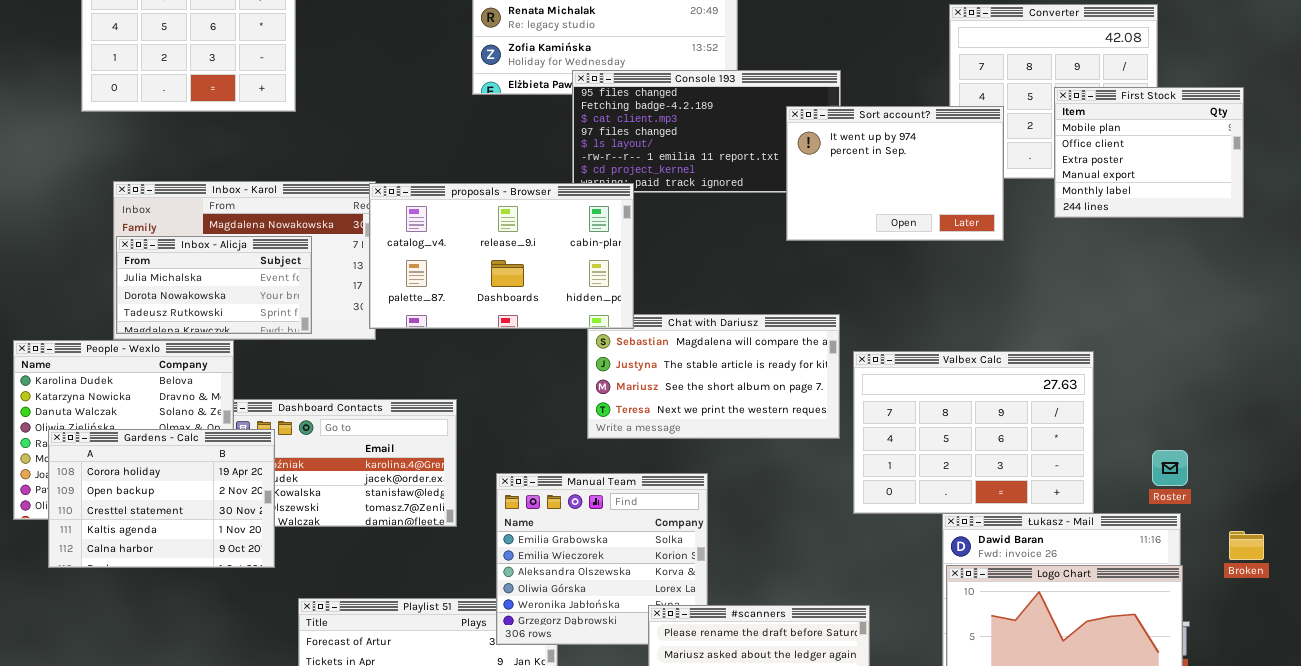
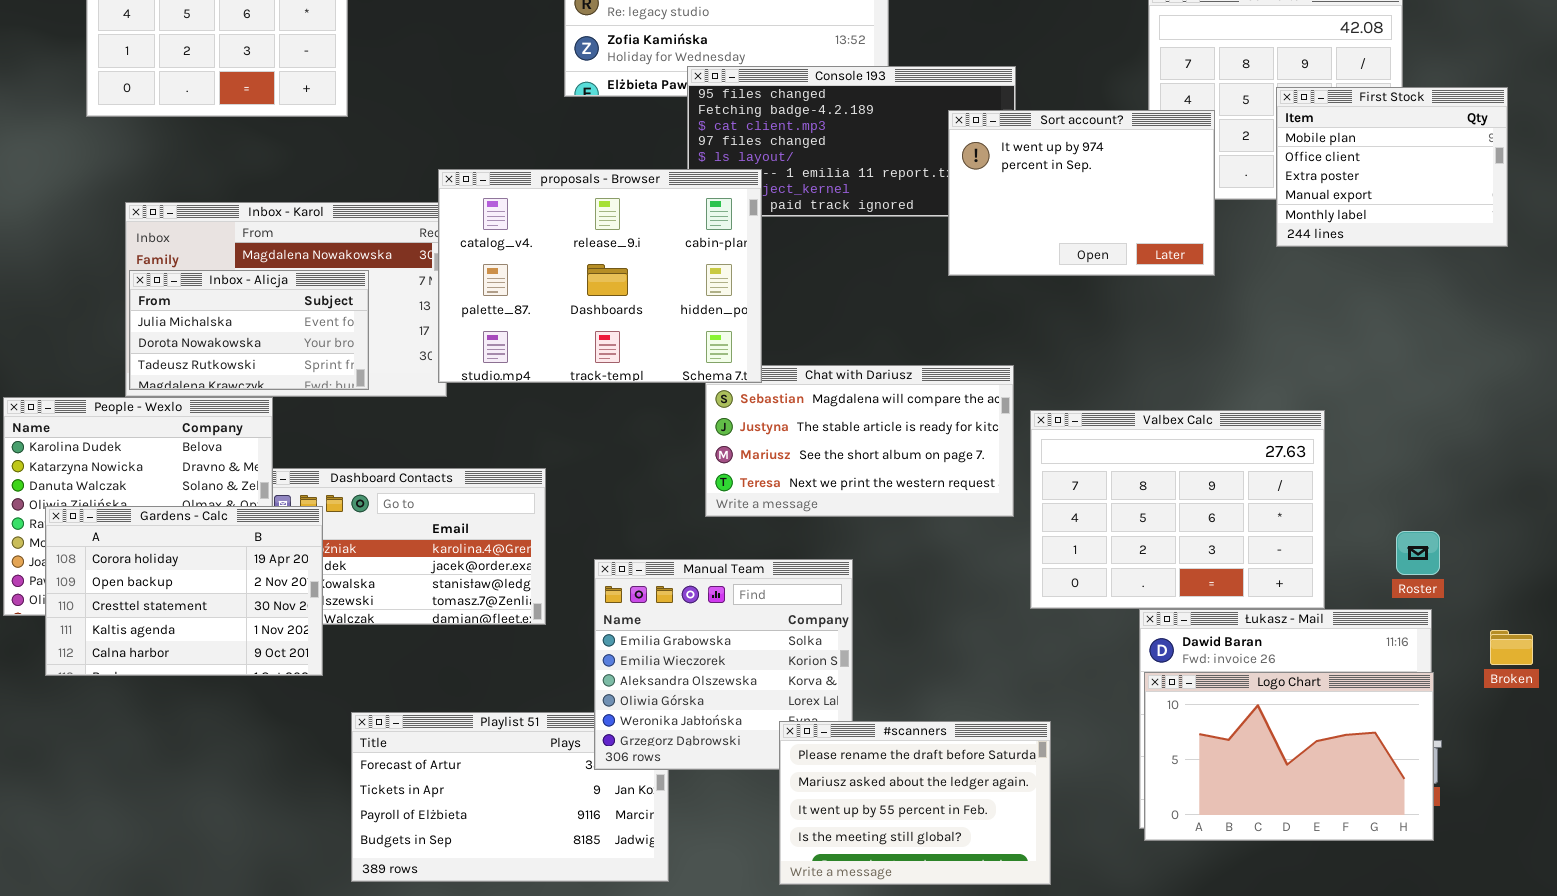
proposals - Browser: [369,183,634,329] -> [438,169,762,383], resized

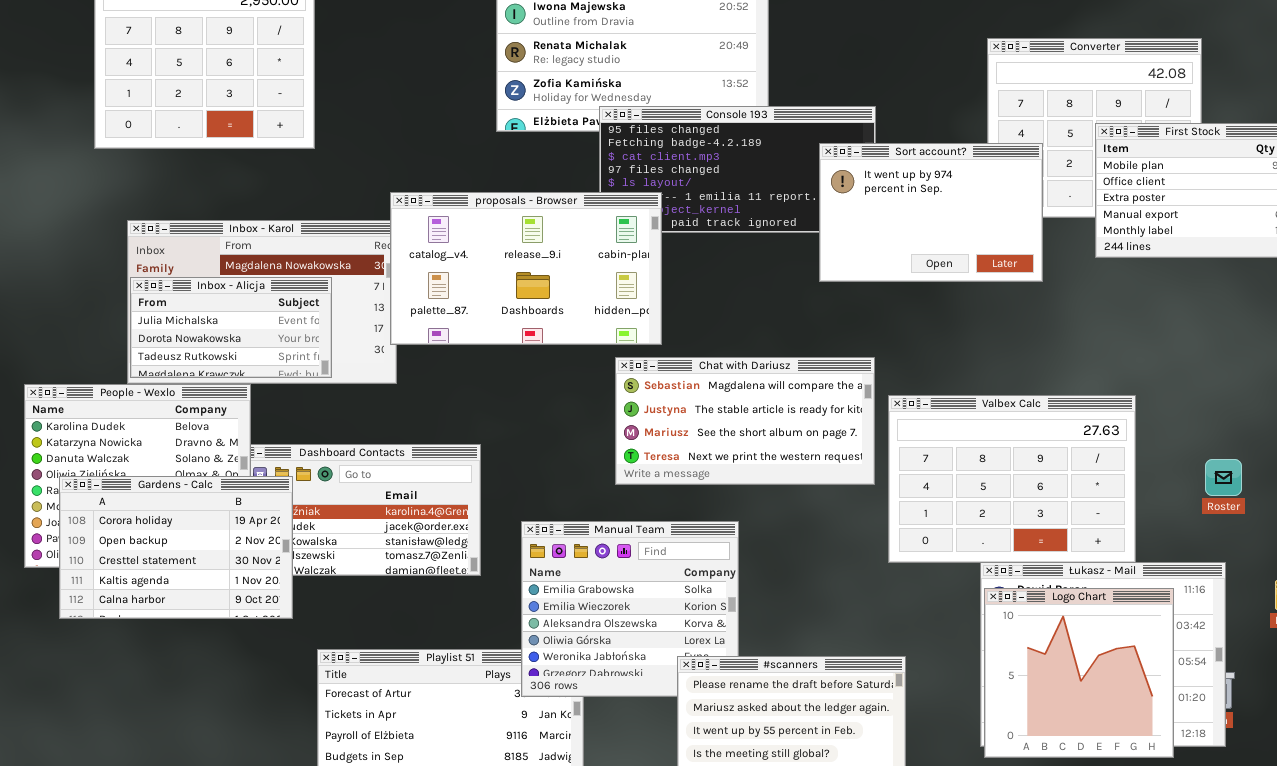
proposals - Browser: [438,169,762,383] -> [390,192,662,345], resized
Roster: [1396,531,1440,575] -> [1205,459,1242,496], moved
Logo Chart: [1144,672,1434,841] -> [984,588,1174,758], resized

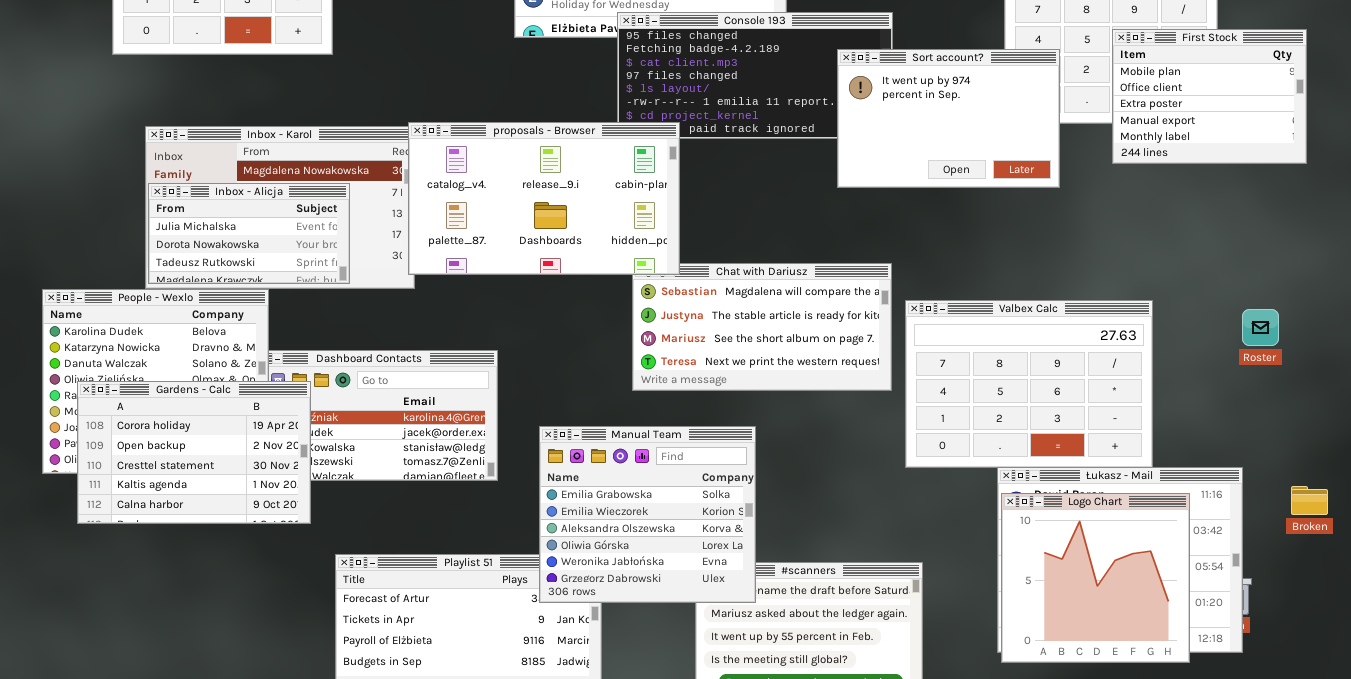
proposals - Browser: [390,192,662,345] -> [408,122,680,275], moved
Roster: [1205,459,1242,496] -> [1242,309,1279,346], moved
Manual Team: [521,521,739,697] -> [539,426,756,603], raised

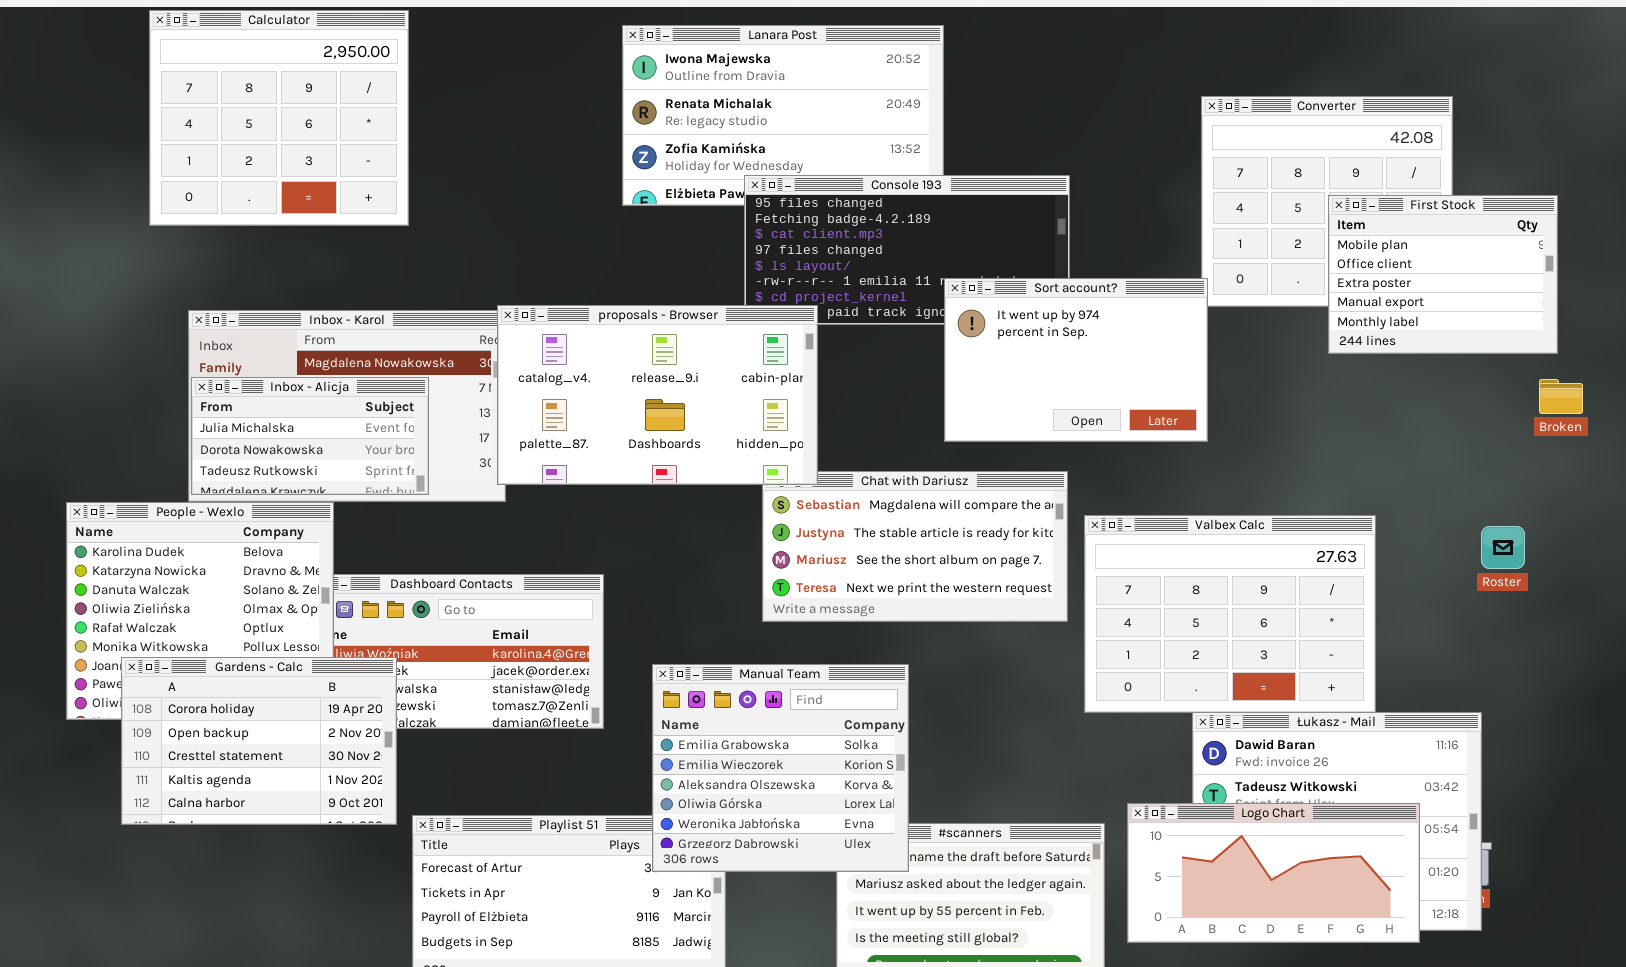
Sort account?: [837,49,1060,188] -> [944,278,1208,442], moved
Gardens - Calc: [77,381,311,524] -> [121,657,397,825], moved
Broken: [1291,486,1328,515] -> [1539,379,1583,414], moved
Logo Chart: [1001,493,1190,663] -> [1127,803,1420,943], resized

